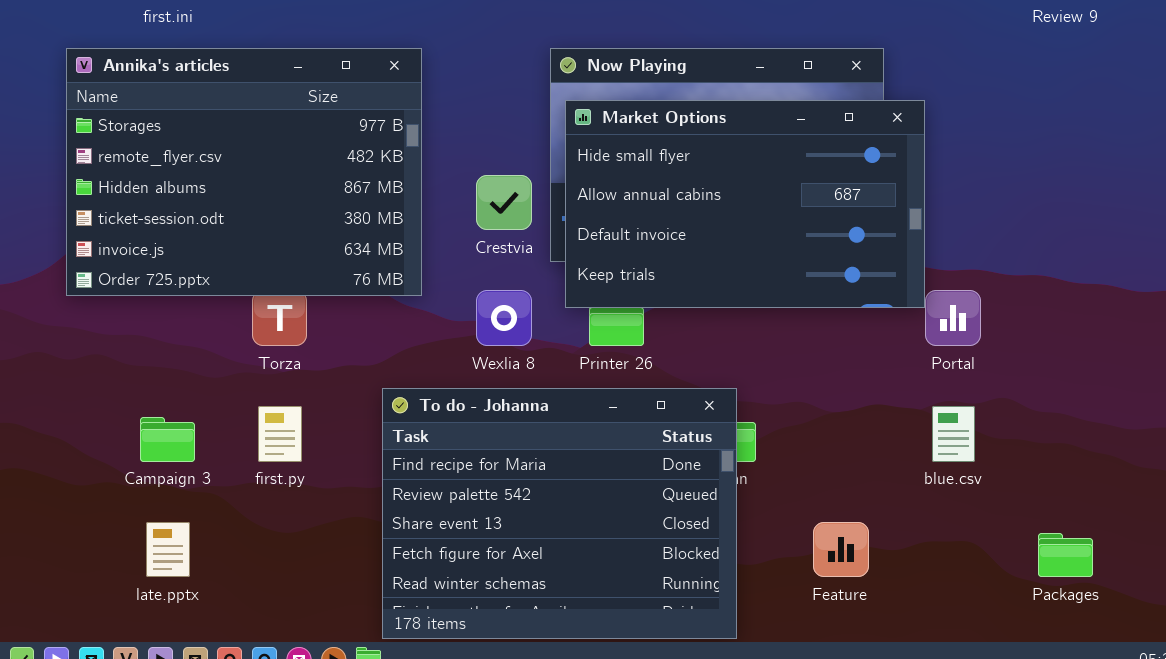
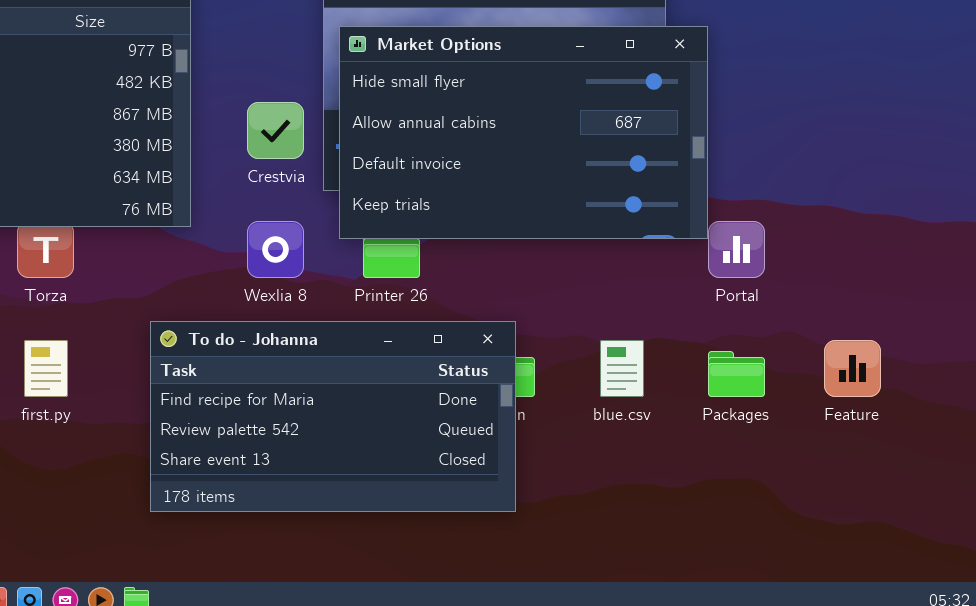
To do - Johanna: [382,388,737,639] -> [150,321,516,512], resized
blue.csv: [932,406,975,462] -> [600,340,644,397], moved
Feature: [813,522,869,577] -> [824,340,881,397], moved
Packages: [1038,533,1093,577] -> [708,351,765,397], moved

